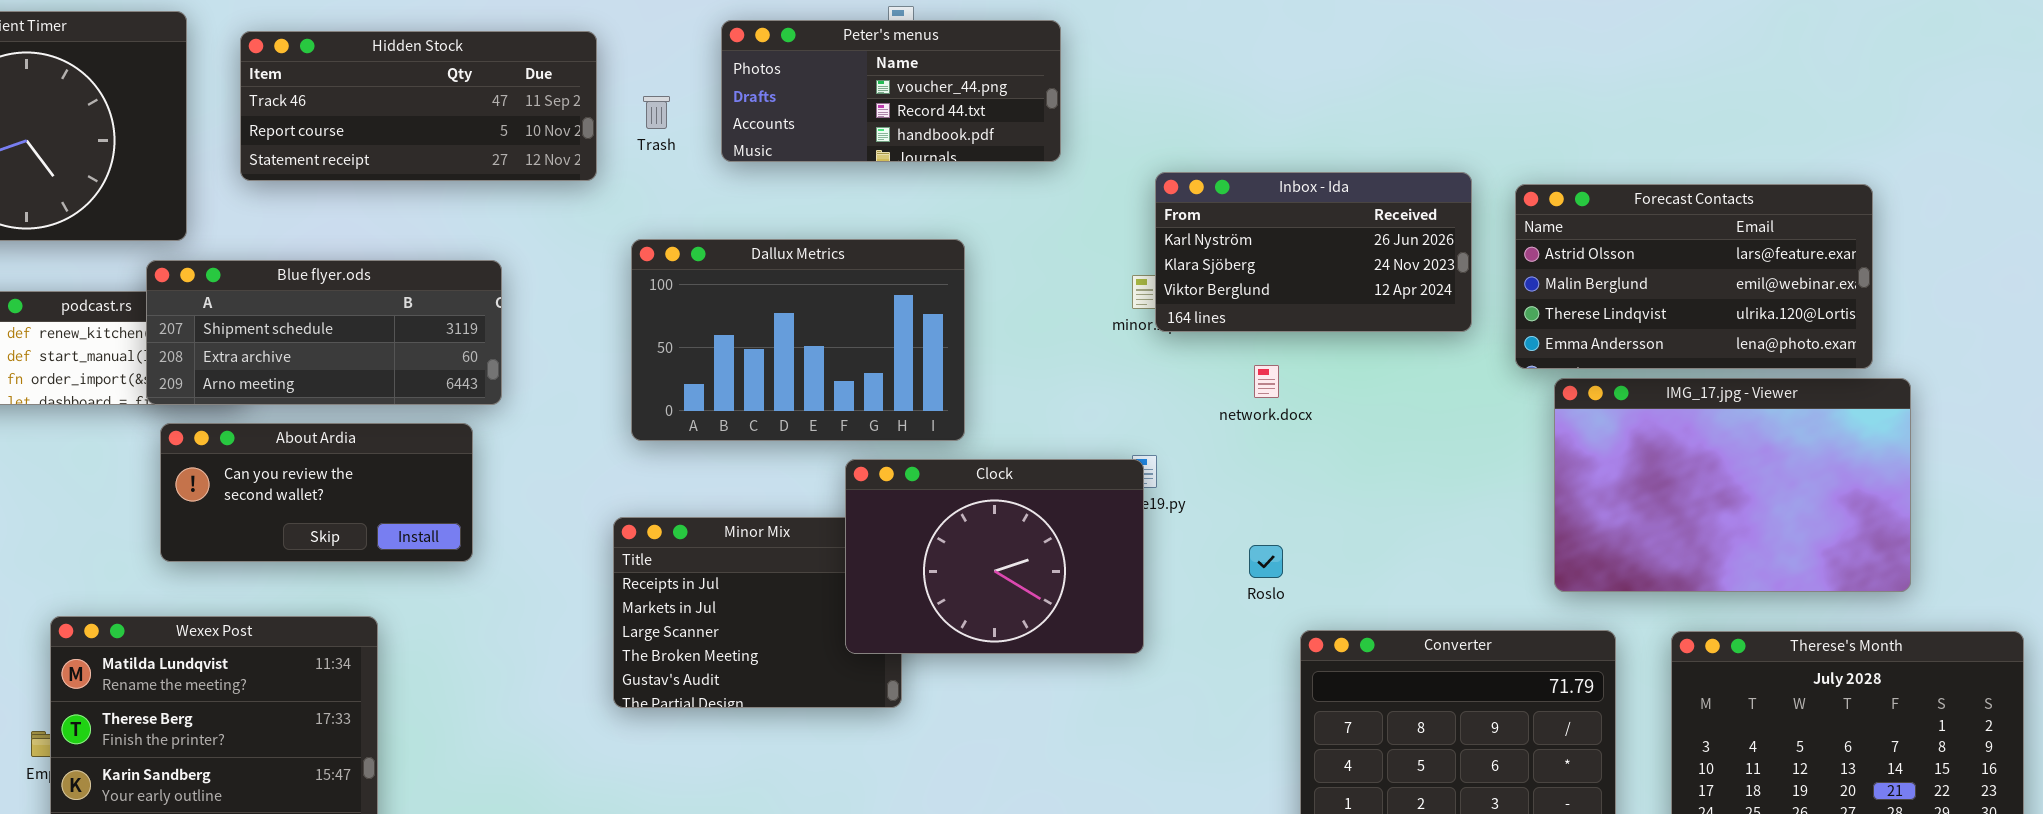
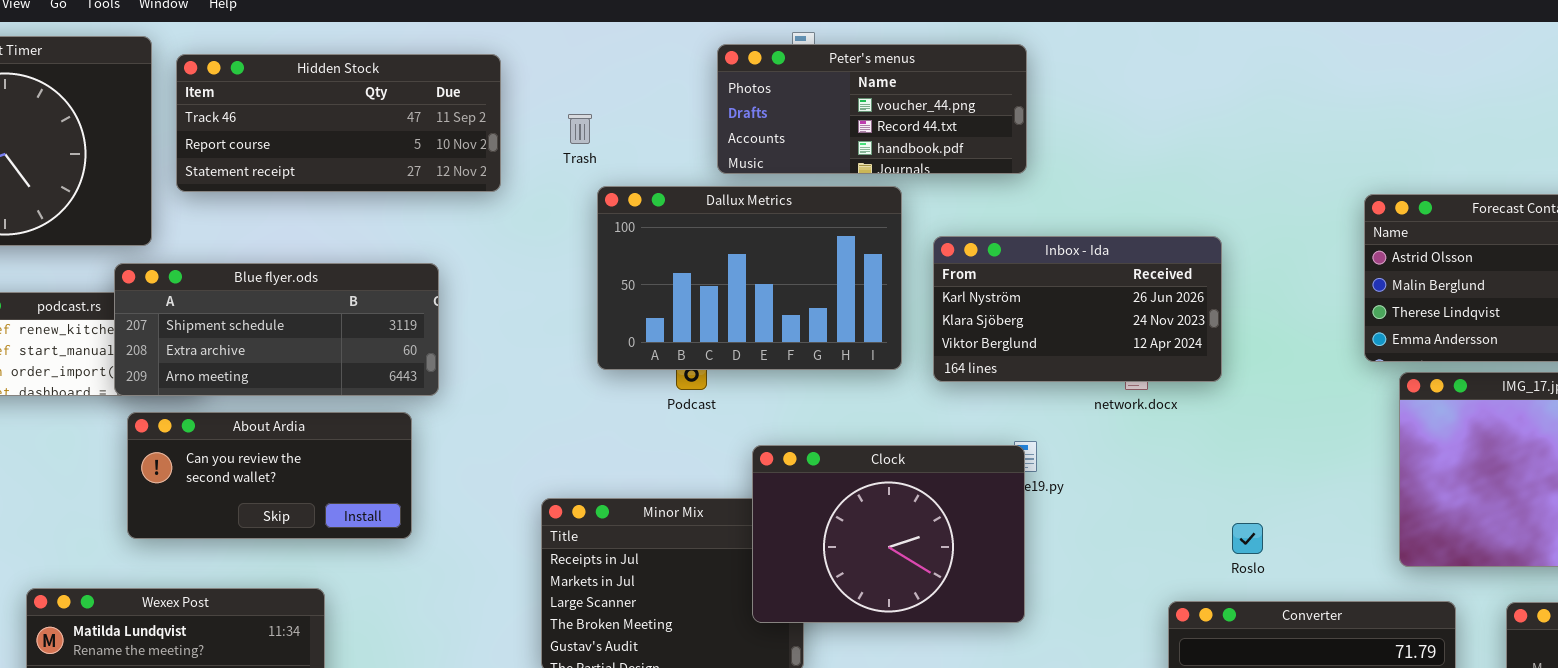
Peter's menus: [721,20,1061,162] -> [717,44,1027,174], moved
Hidden Stock: [240,31,597,181] -> [176,54,501,192], moved
Inbox - Ida: [1155,172,1472,332] -> [933,236,1222,382], moved
Dallux Metrics: [631,239,965,441] -> [597,186,902,370], moved
Roslo: [1249,545,1283,578] -> [1232,523,1263,554], moved

